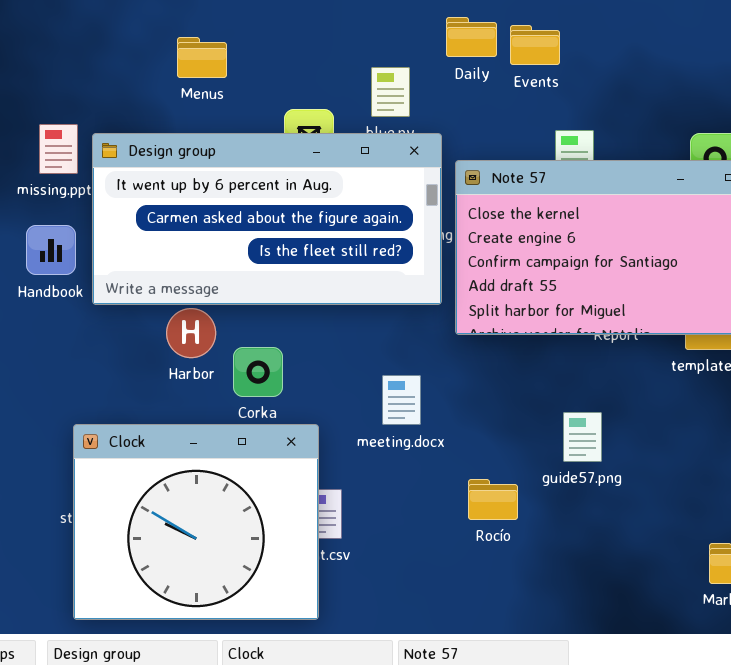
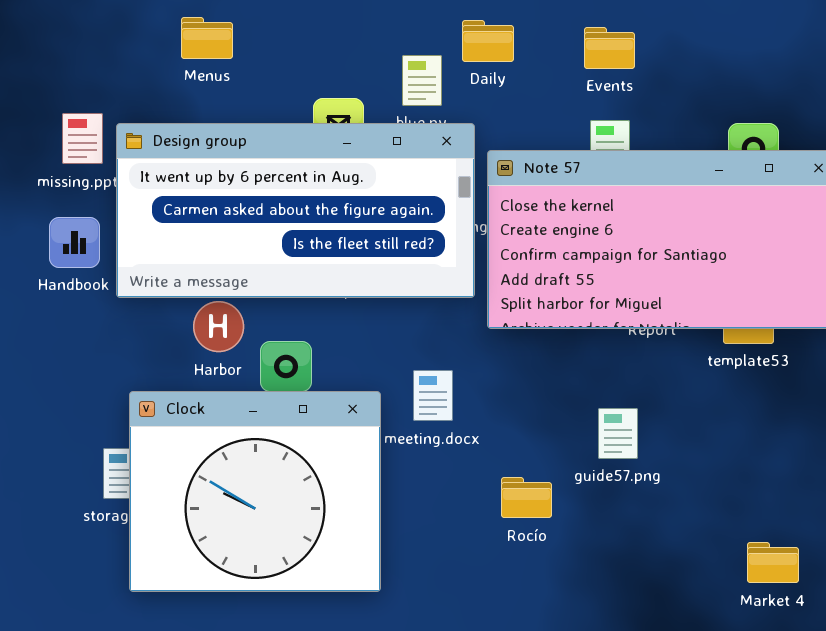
Daily: [446,17,497,57] -> [462,20,514,62], moved
Events: [510,25,560,65] -> [584,27,635,69], moved
Menus: [177,37,227,78] -> [181,17,233,59], moved
Clock: [73,424,319,620] -> [129,391,381,592], moved

